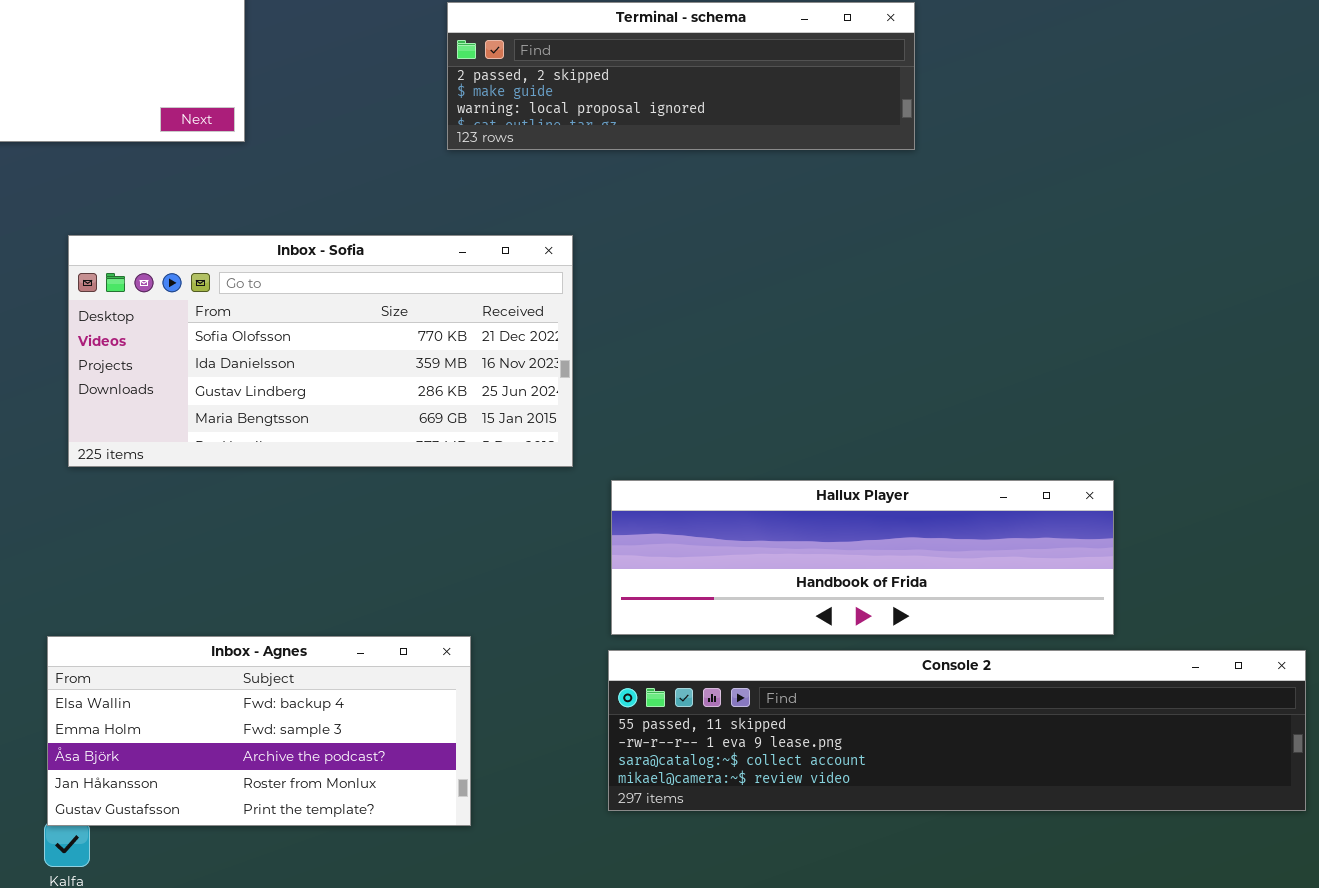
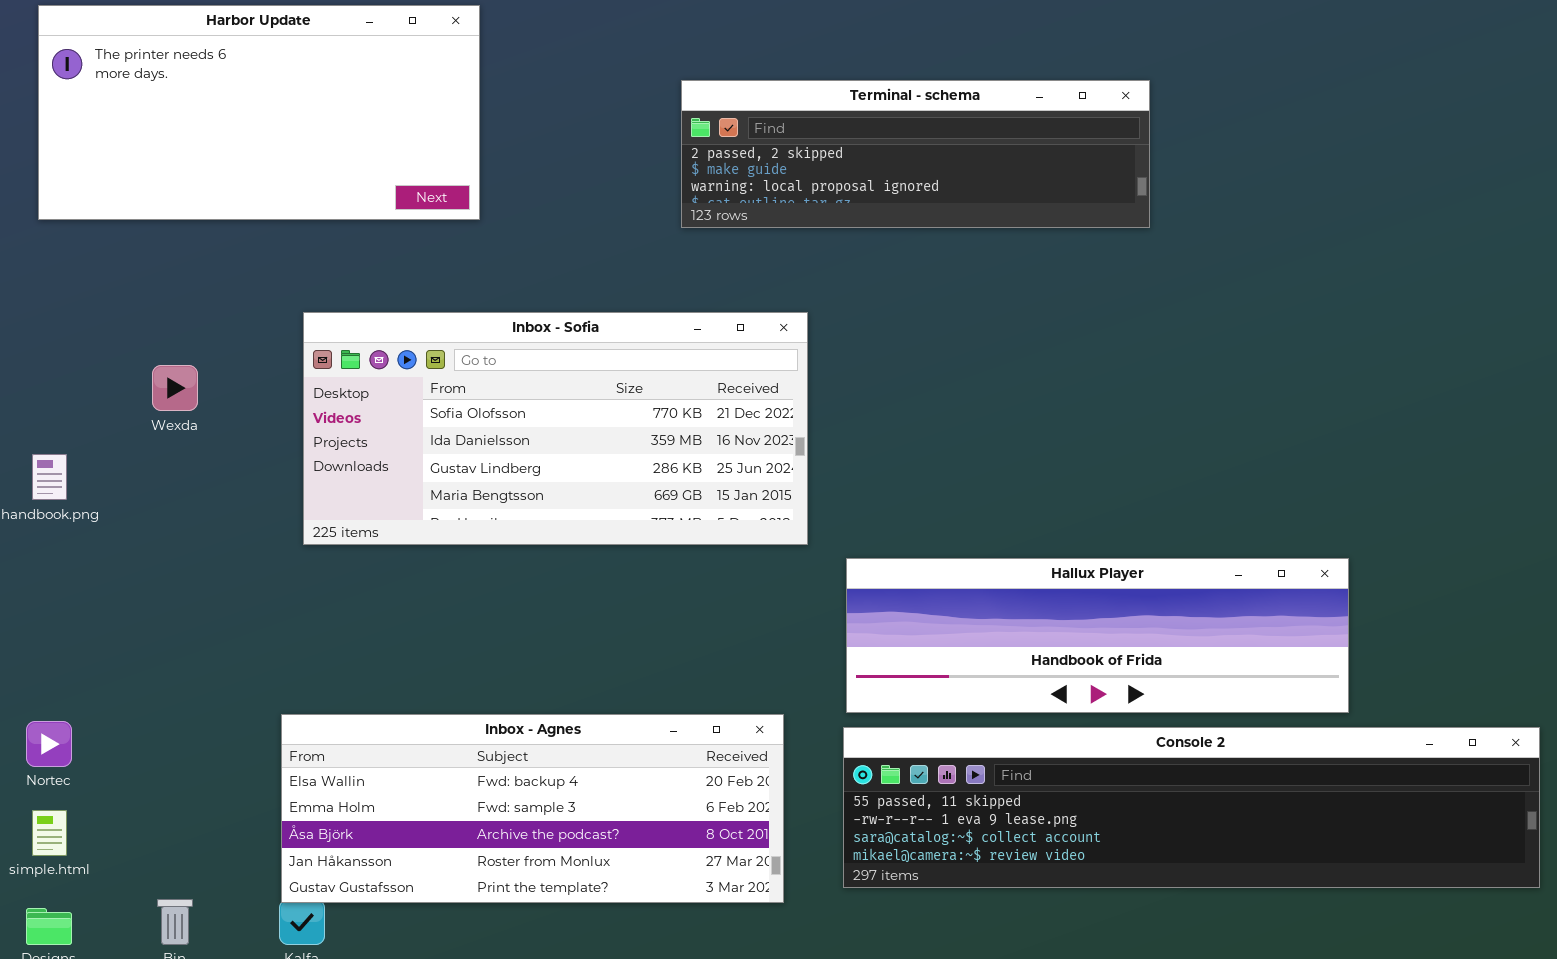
Inbox - Agnes: [47,636,471,826] -> [281,714,784,903], resized

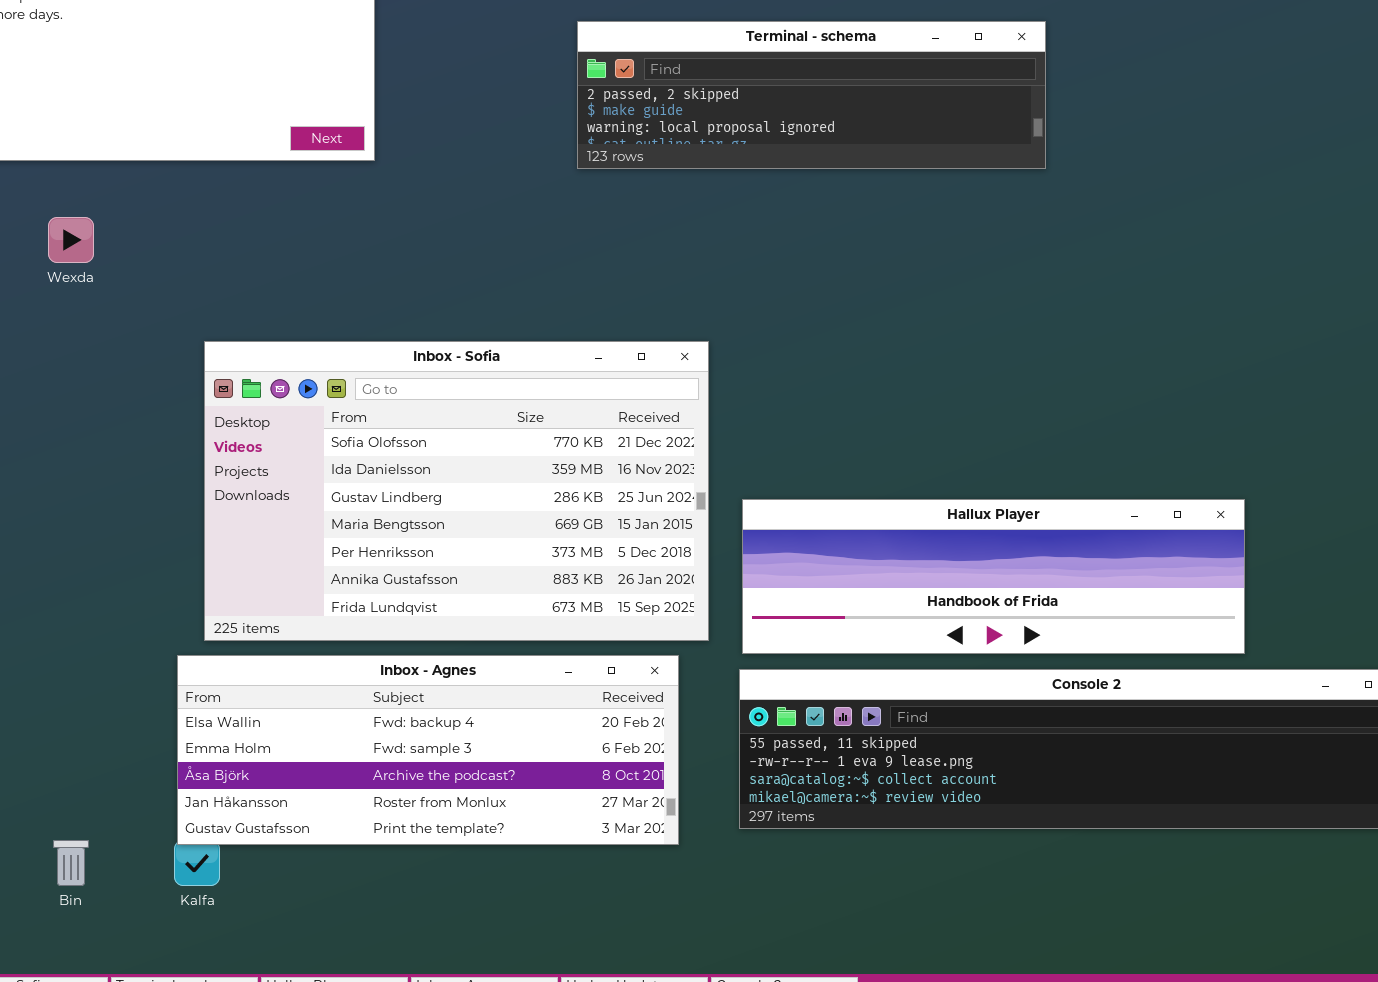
Inbox - Sofia: [303,312,808,545] -> [204,341,709,641], moved, resized
Wexda: [152,365,198,411] -> [48,217,94,263], moved

